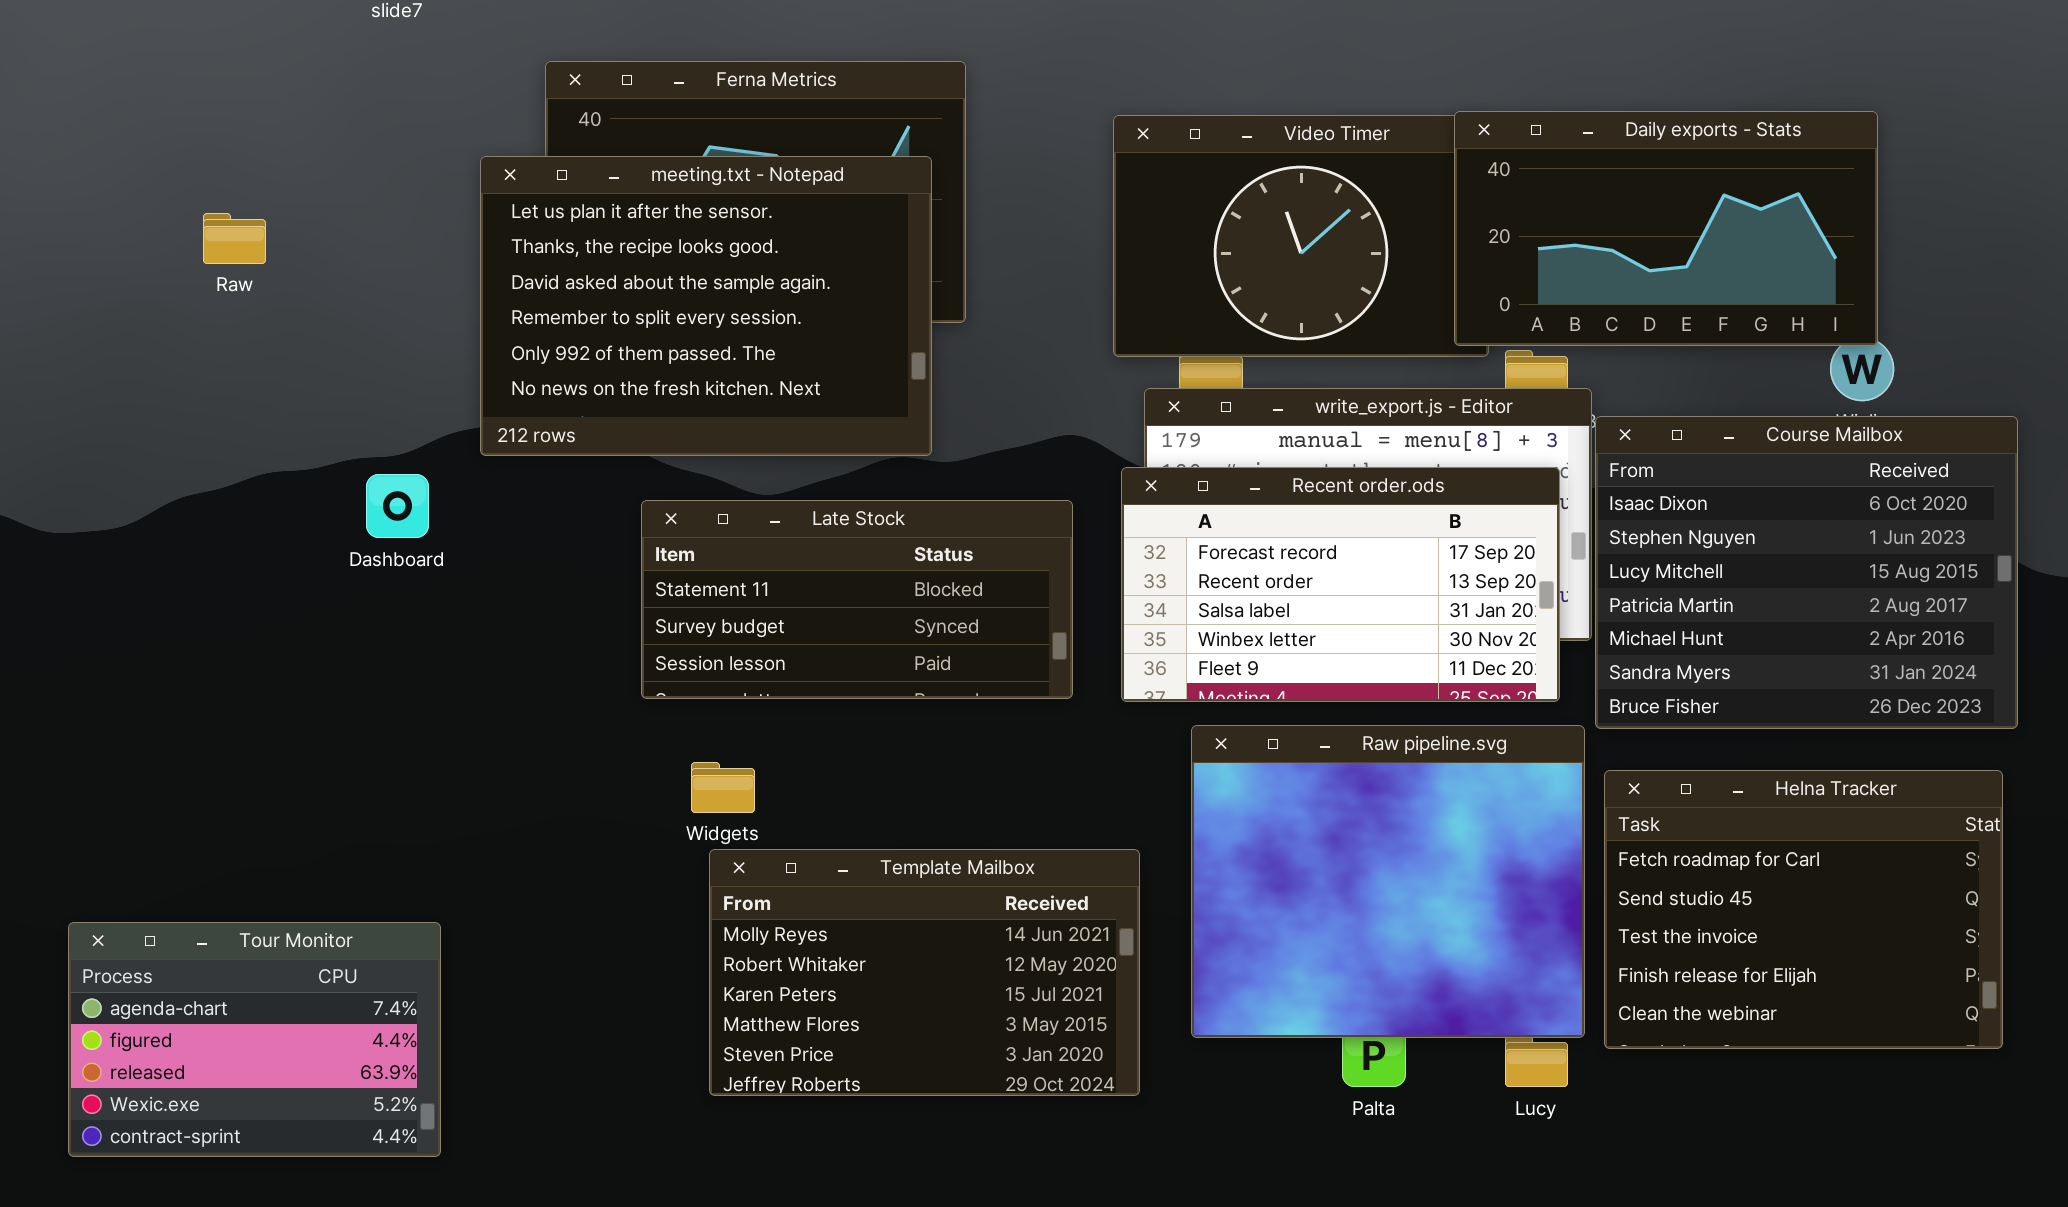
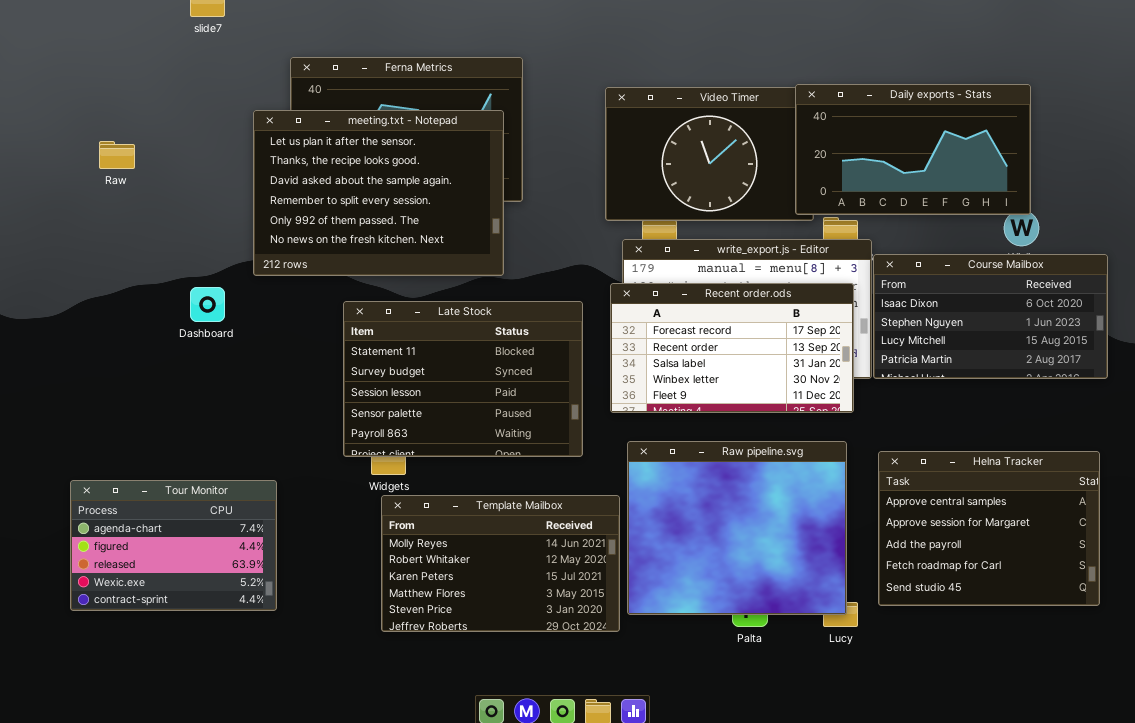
Course Mailbox: [1595,416,2018,729] -> [873,254,1108,379], resized
Late Stock: [641,500,1073,699] -> [343,301,583,457], resized
Raw pipeline.svg: [1191,725,1585,1038] -> [627,441,847,615], moved
Helna Tracker: [1604,770,2003,1049] -> [878,451,1100,606], scrolled up 3 rows
Tour Monitor: [68,922,441,1157] -> [70,480,277,611], moved

